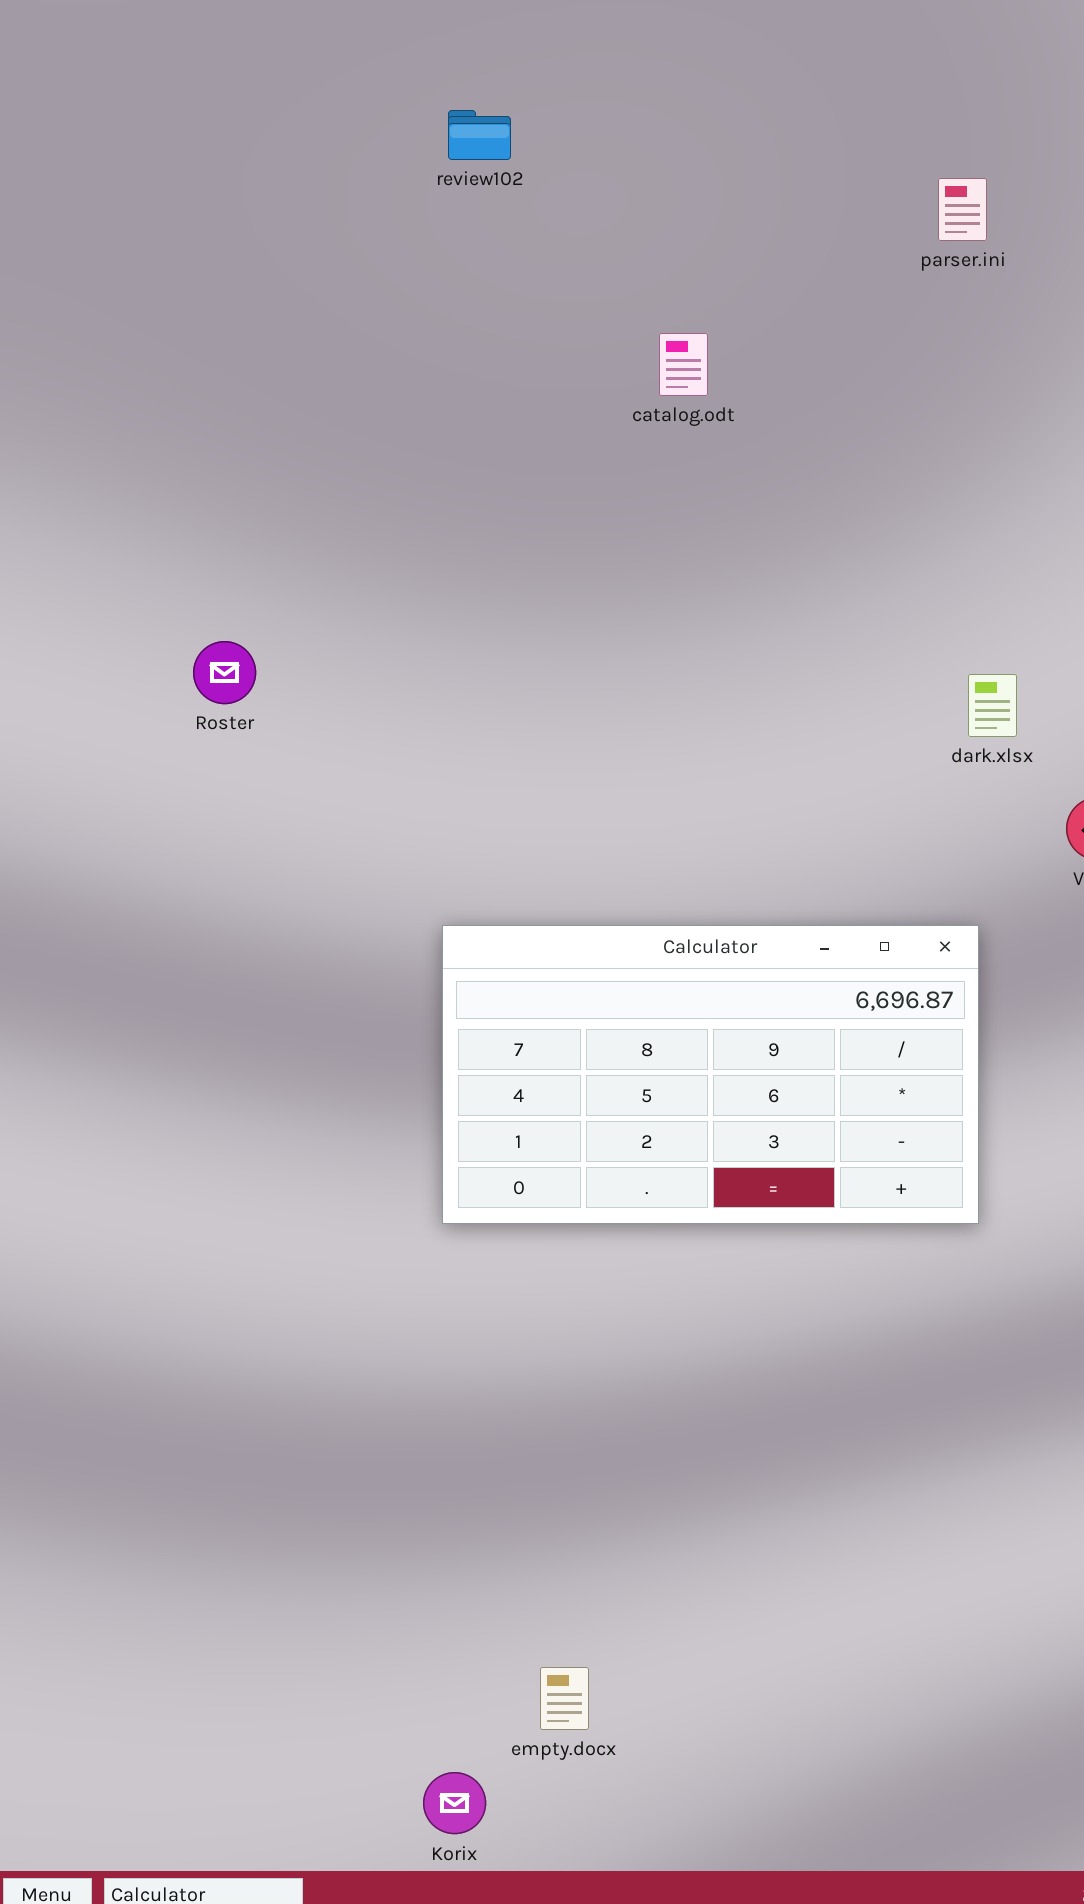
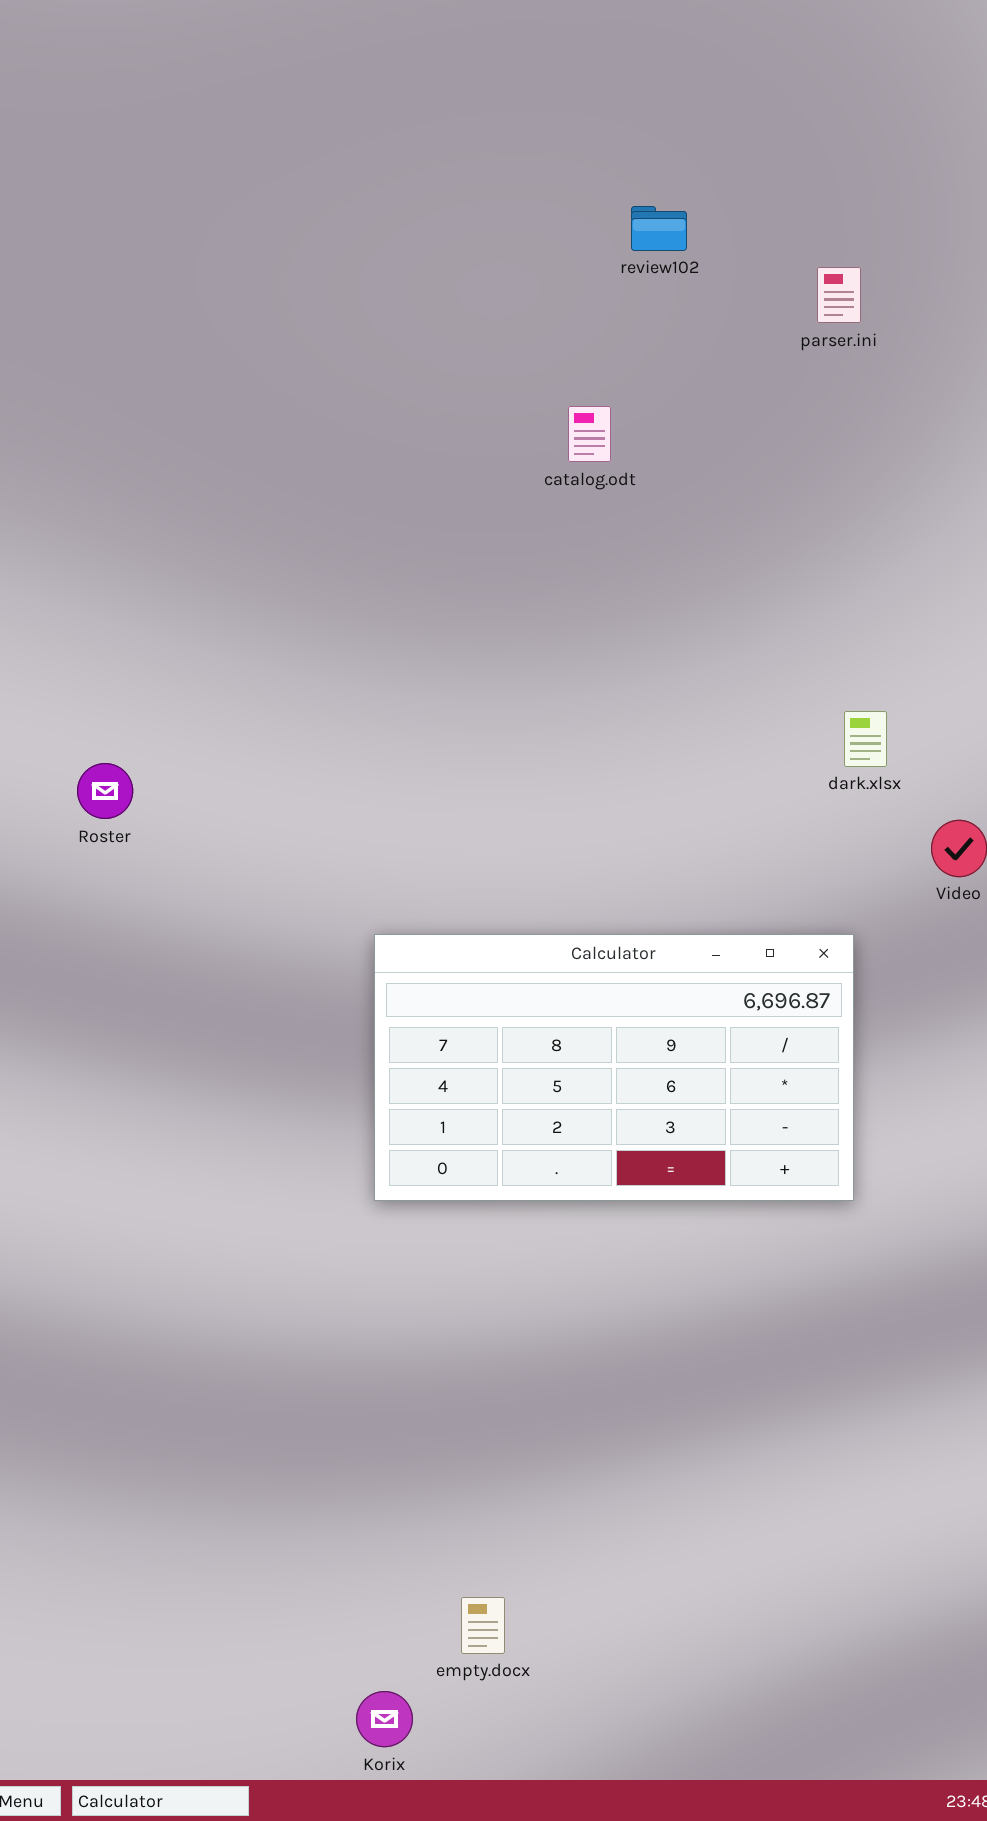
review102: [448,110,511,160] -> [631,206,687,251], moved
Roster: [193,641,256,704] -> [77,763,133,819], moved

